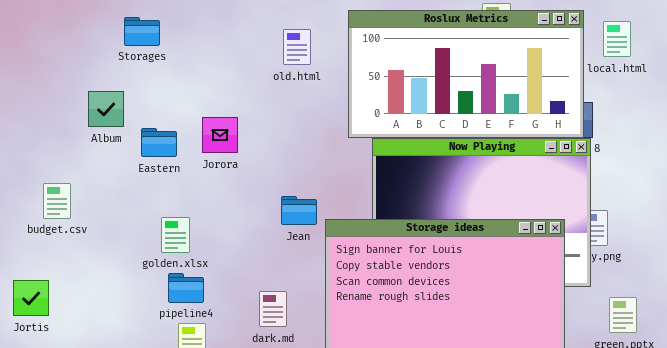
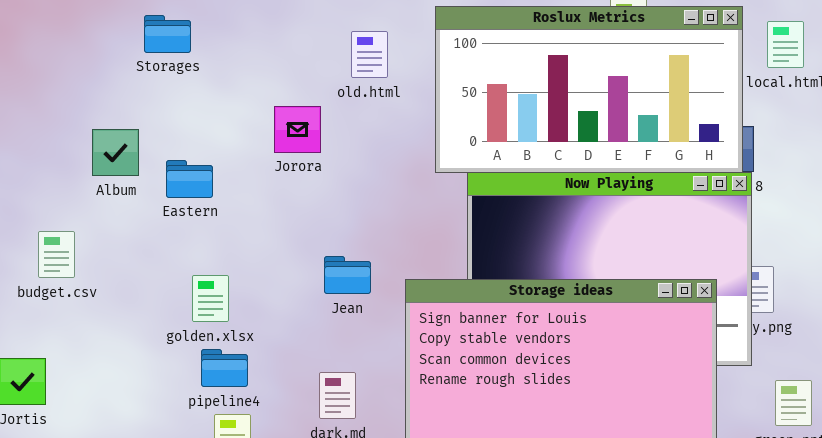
Album: [88,91,124,127] -> [92,129,139,176], moved
Jorora: [202,117,238,153] -> [274,106,321,153], moved
Jean: [281,196,317,225] -> [324,256,371,294], moved

